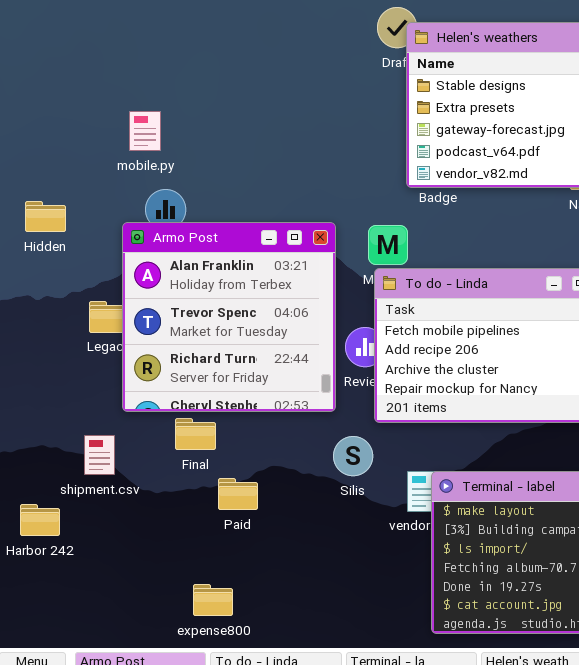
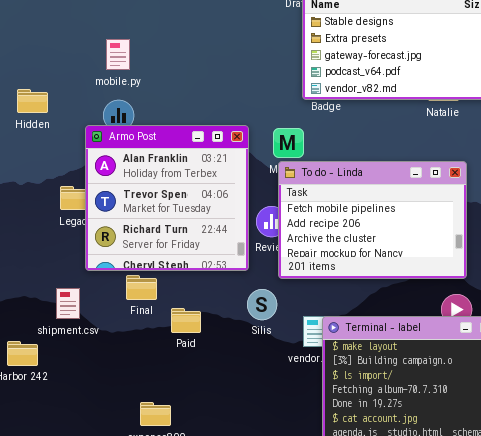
mobile.py: [129,111,161,151] -> [106,39,130,70], moved
Hidden: [25,201,66,232] -> [17,89,48,113], moved
Paid: [218,478,258,510] -> [171,308,201,333], moved

